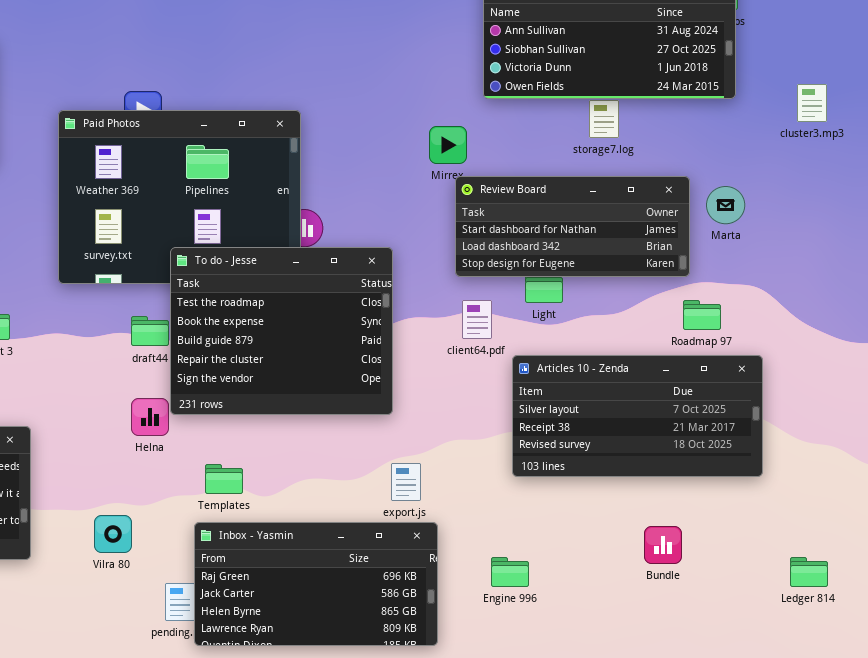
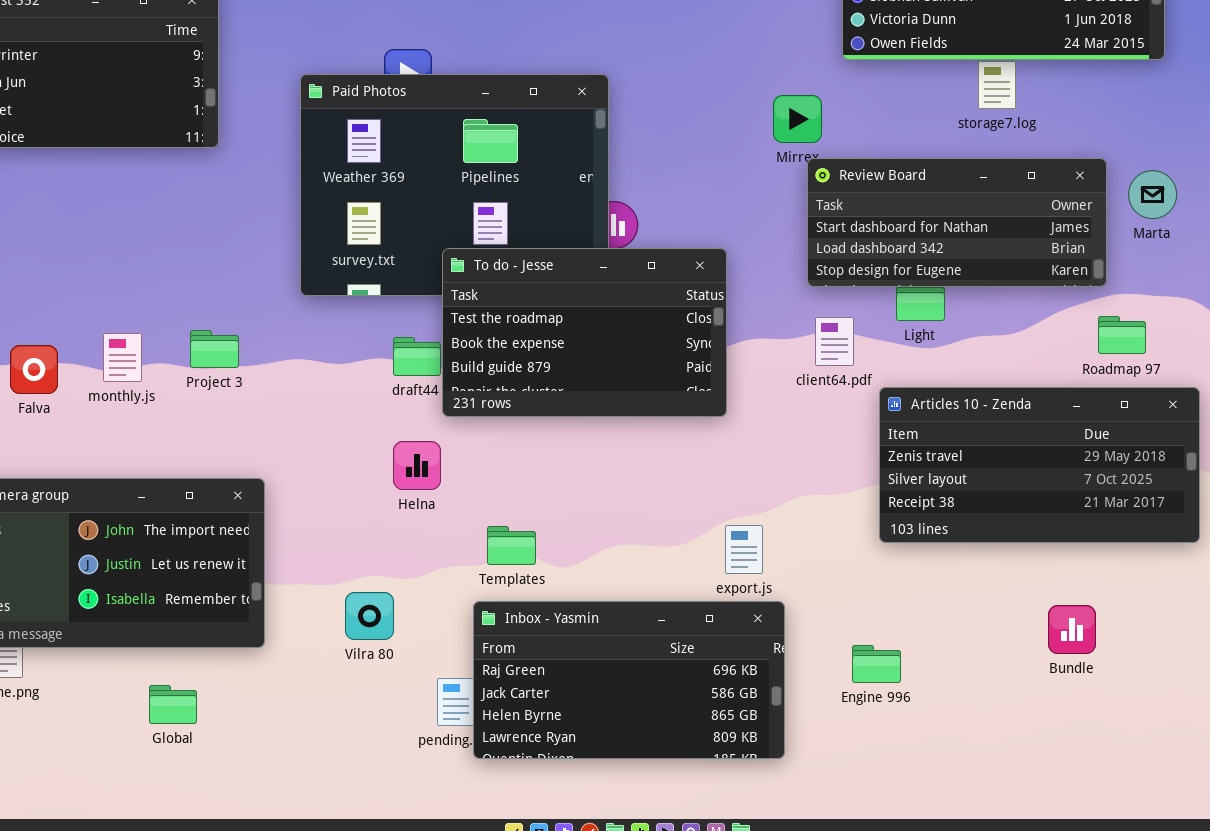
To do - Jesse: [170,247,393,415] -> [442,248,727,417], resized
Articles 10 - Zenda: [512,355,763,477] -> [879,387,1200,543], scrolled up 1 row

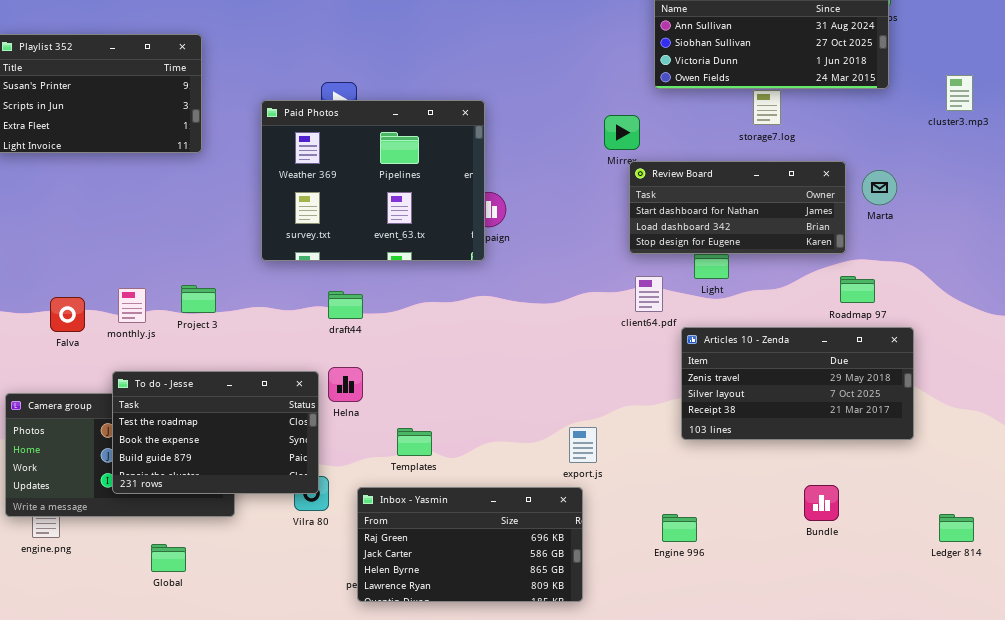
To do - Jesse: [442,248,727,417] -> [112,371,319,494], moved
Inbox - Yasmin: [473,601,785,759] -> [357,487,583,602], moved

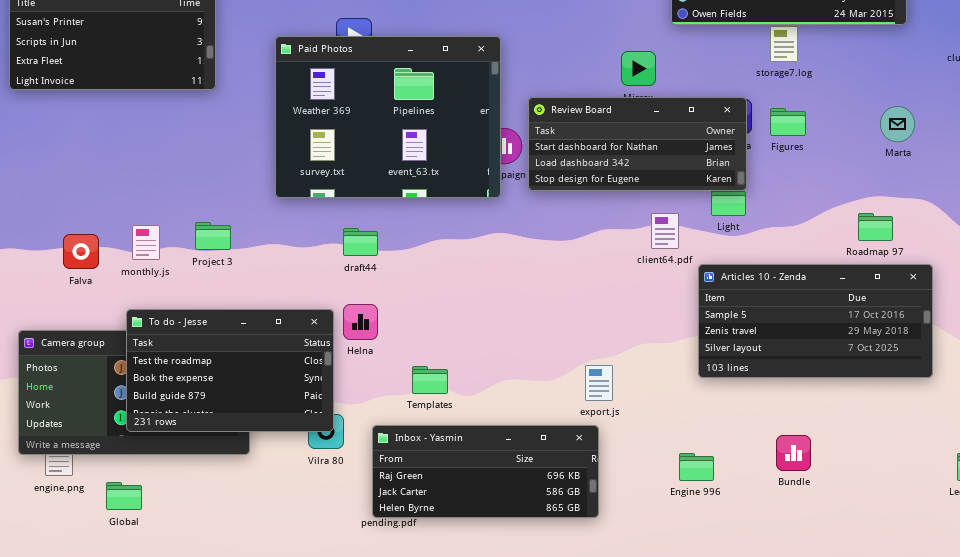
Review Board: [629,161,846,254] -> [528,97,747,191], moved
Articles 10 - Zenda: [681,327,914,440] -> [698,264,933,378], scrolled up 1 row
Bundle: [804,485,839,521] -> [776,435,811,471], moved
Inbox - Yasmin: [357,487,583,602] -> [372,425,599,518], resized
Global: [151,544,186,572] -> [106,482,142,510], moved

